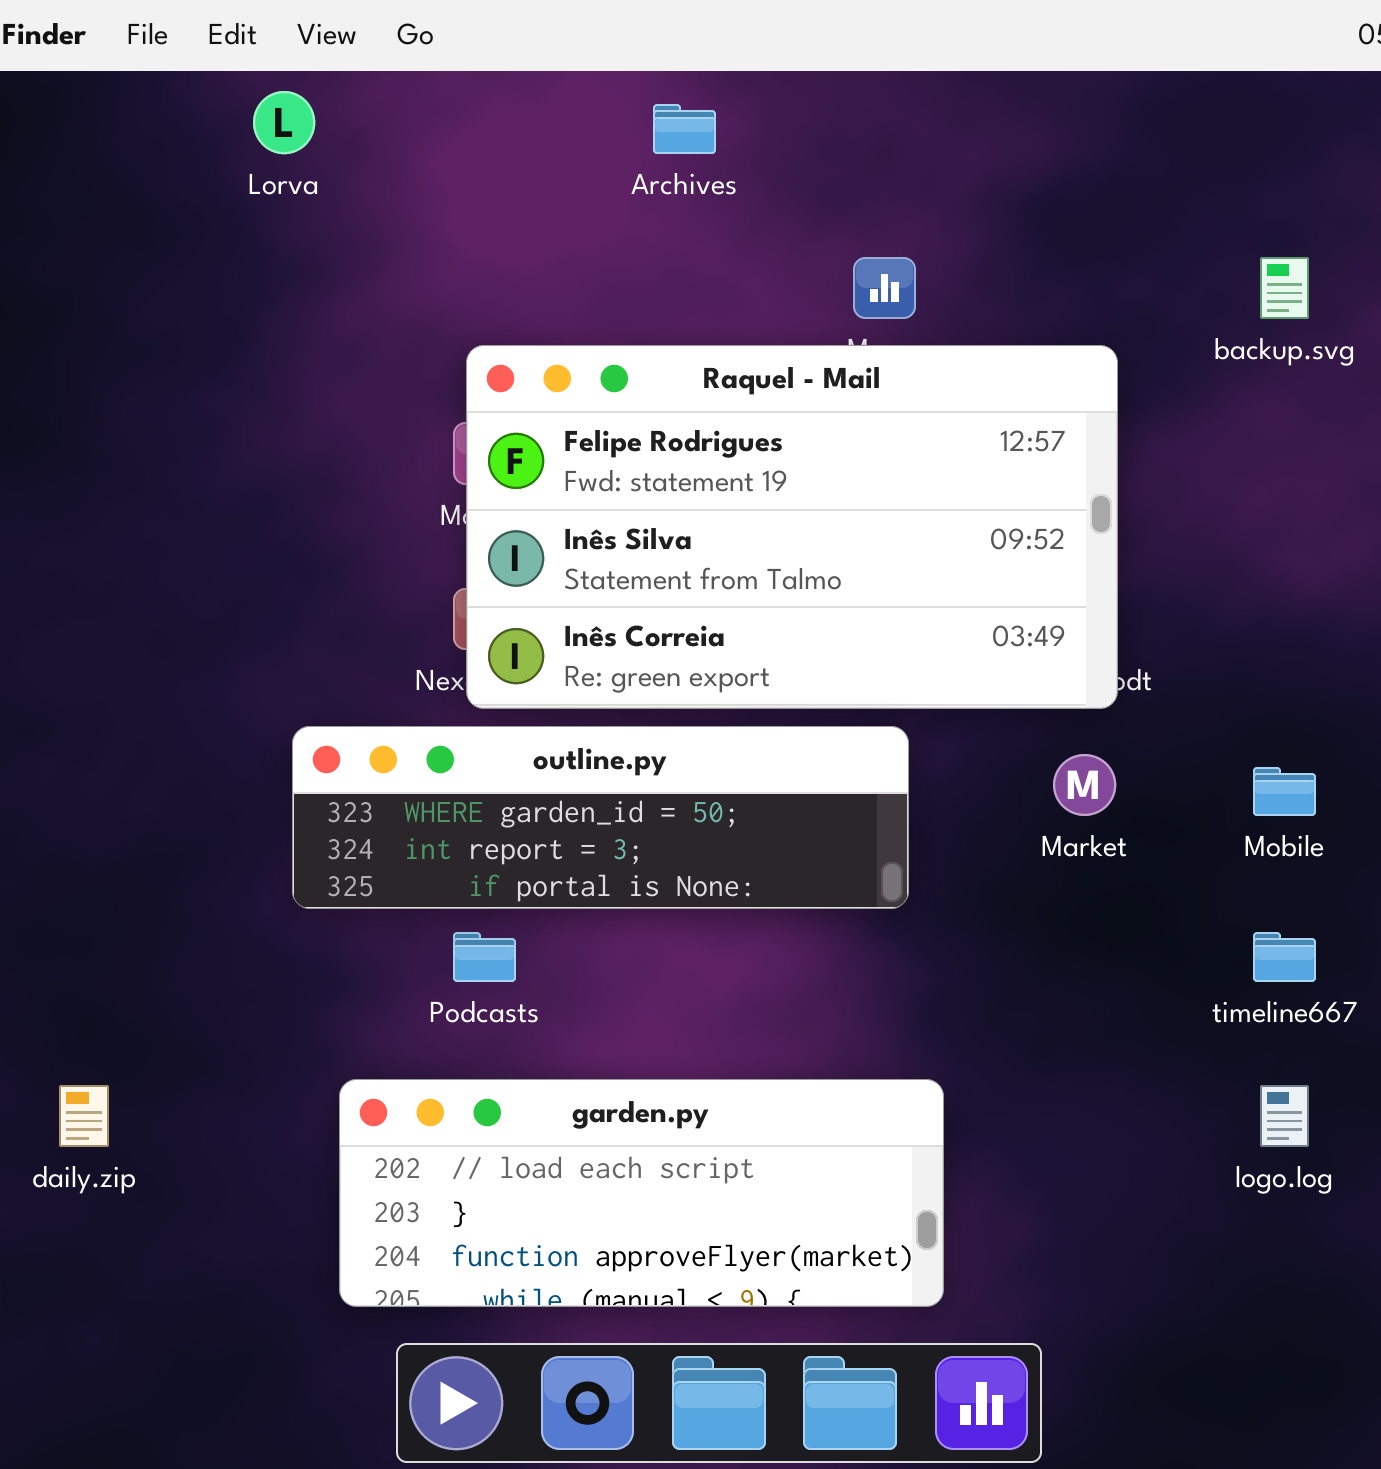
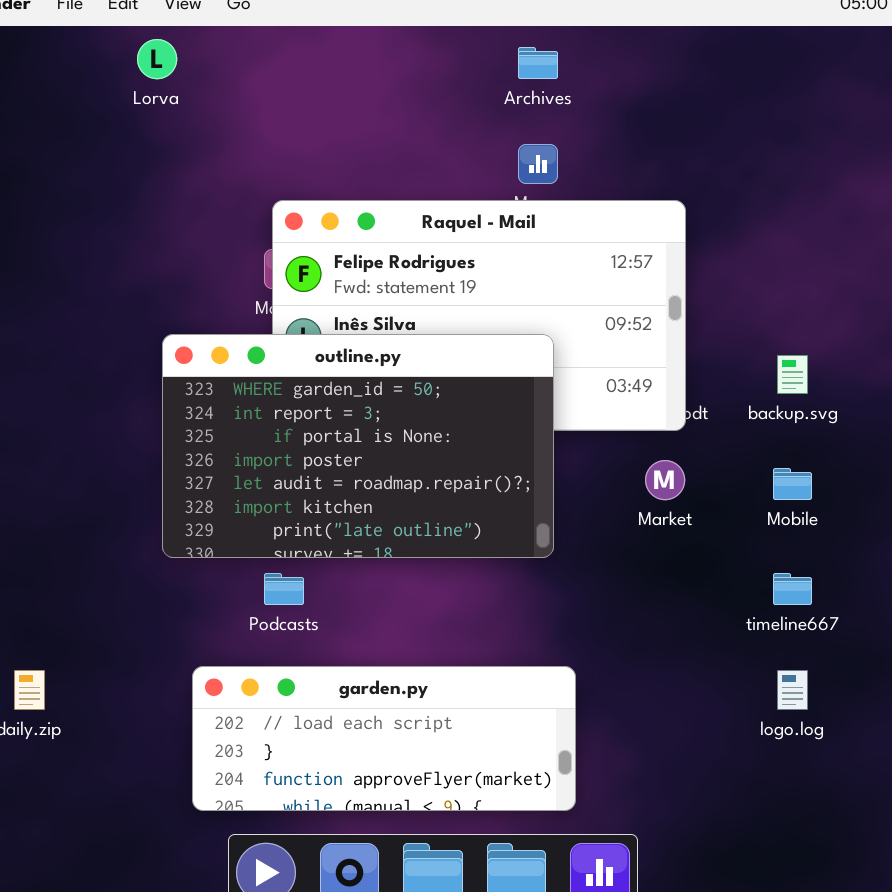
Archives: [653,104,716,154] -> [518,47,558,79], moved
backup.svg: [1260,257,1309,319] -> [777,355,808,394], moved
outline.py: [292,726,909,909] -> [162,334,554,558], resized

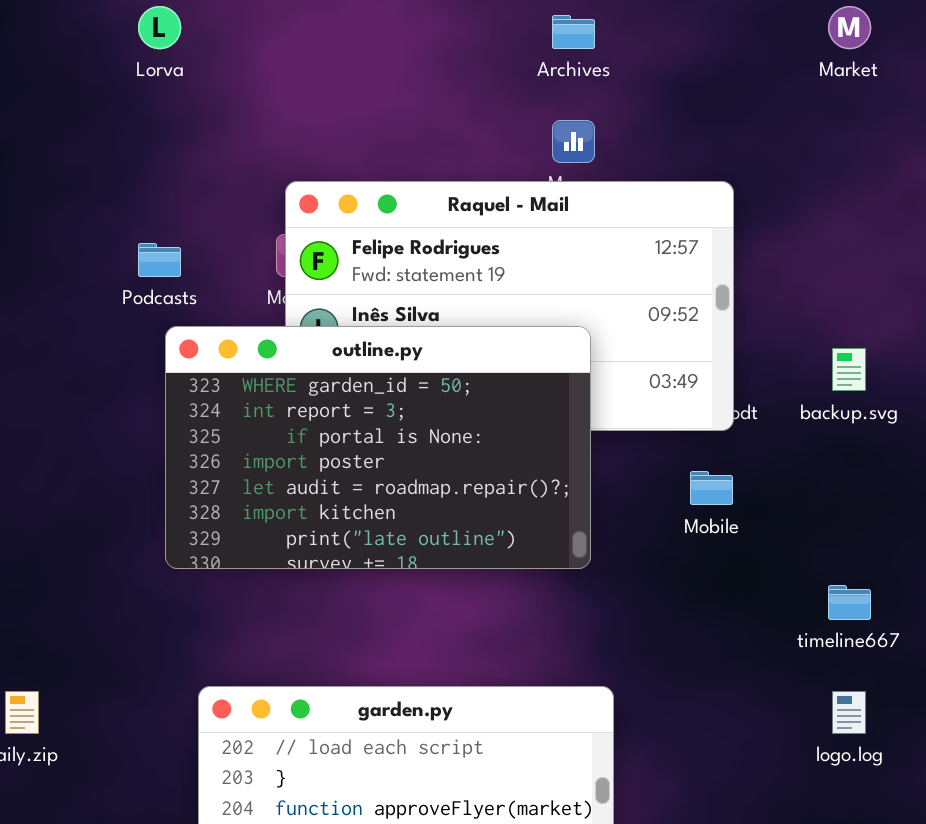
Market: [645,460,685,500] -> [828,6,871,49], moved
Mobile: [773,468,812,500] -> [690,471,733,505], moved
Podcasts: [264,573,304,605] -> [138,243,181,277], moved

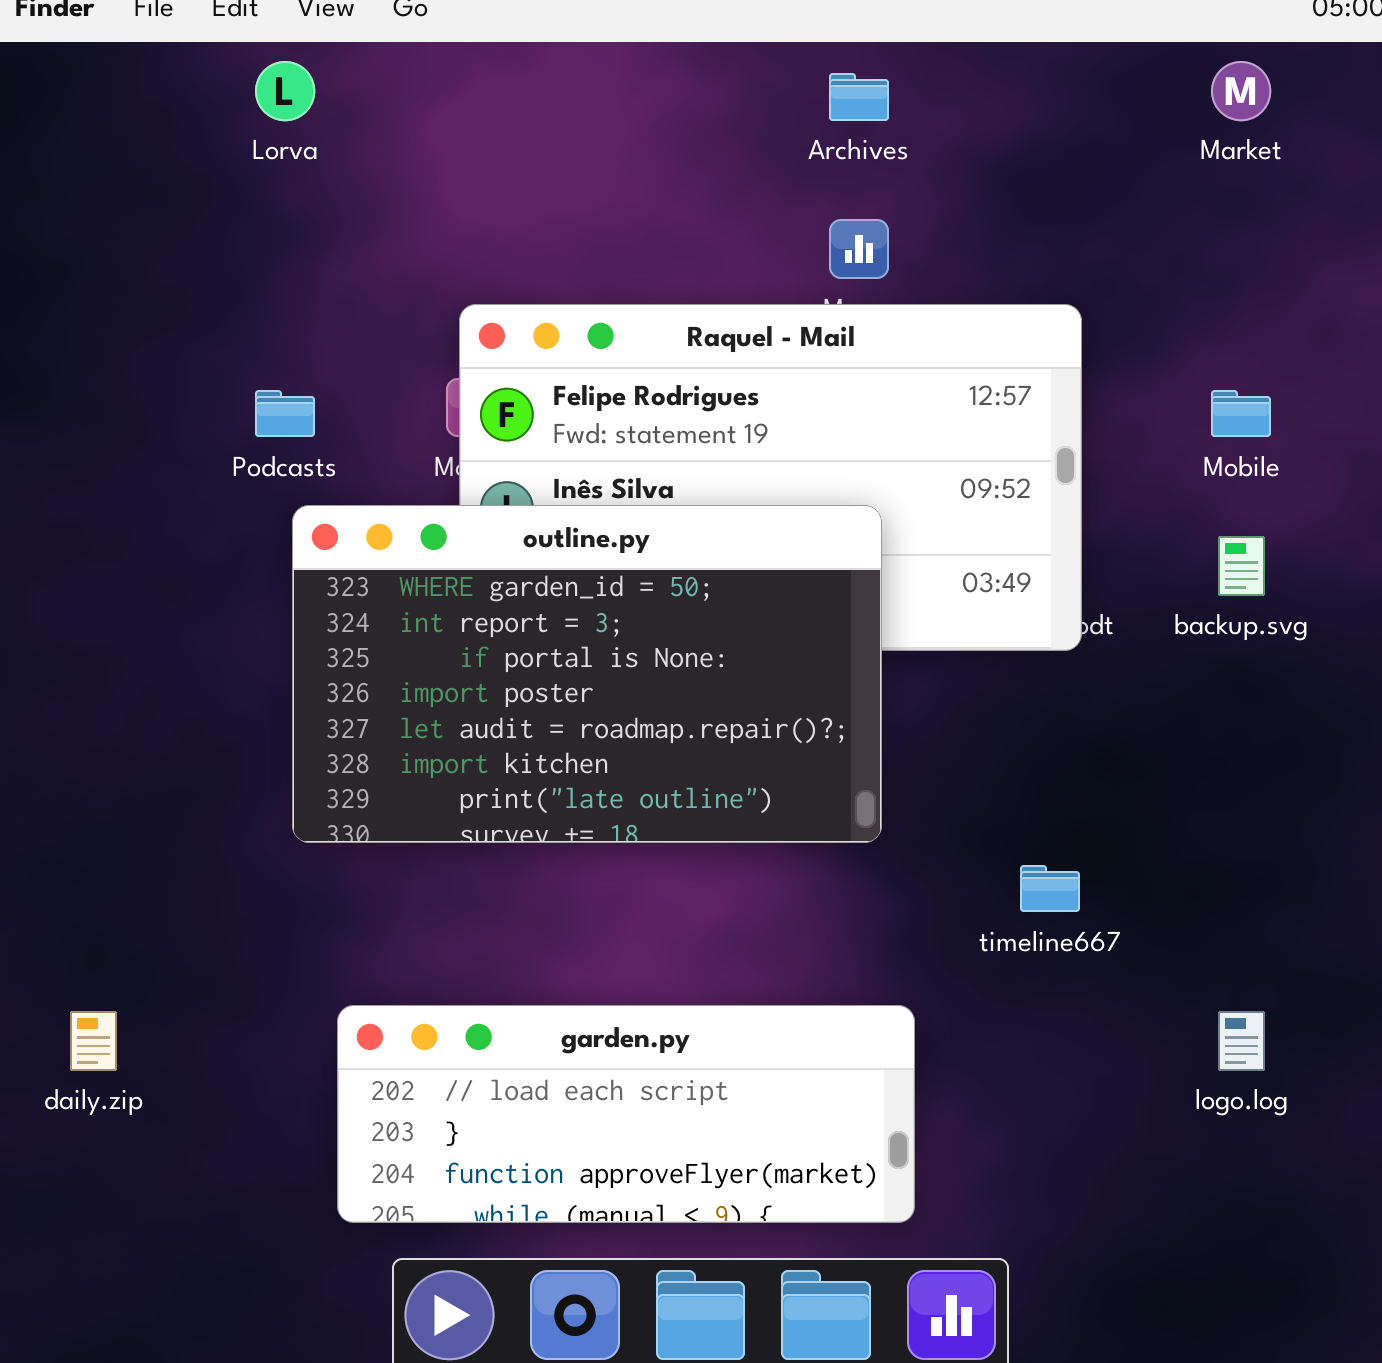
Mobile: [690,471,733,505] -> [1211,390,1271,437], moved
timeline667: [828,585,871,620] -> [1020,865,1080,912], moved

